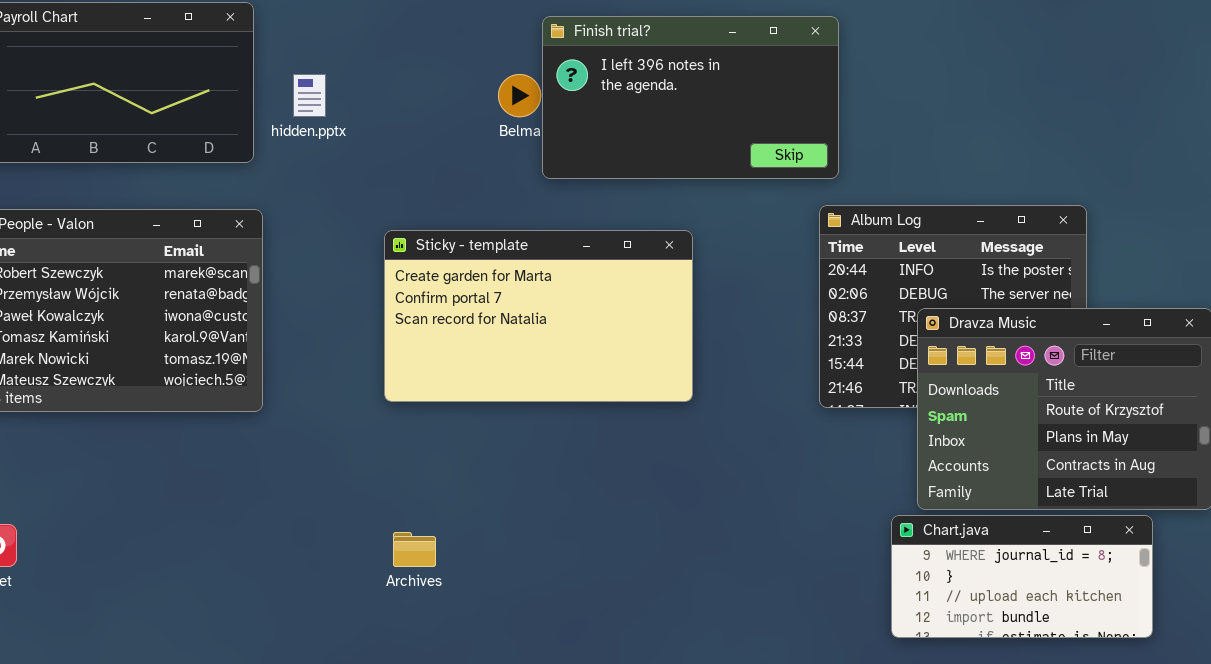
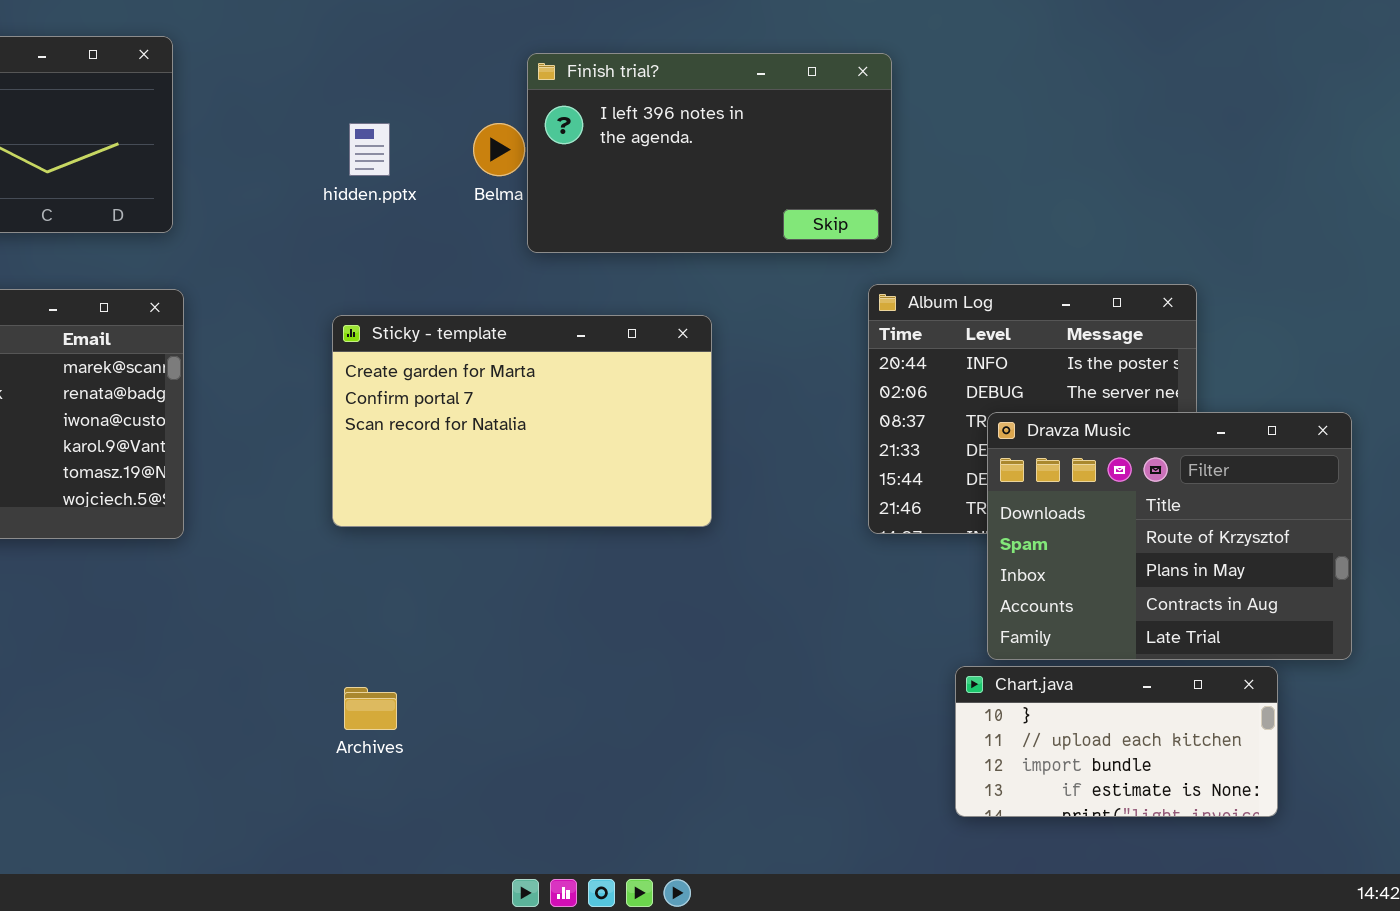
hidden.pptx: [293,74,326,117] -> [349,123,390,176], moved
Chart.java: [891,515,1153,638] -> [955,666,1278,817], scrolled down 1 row

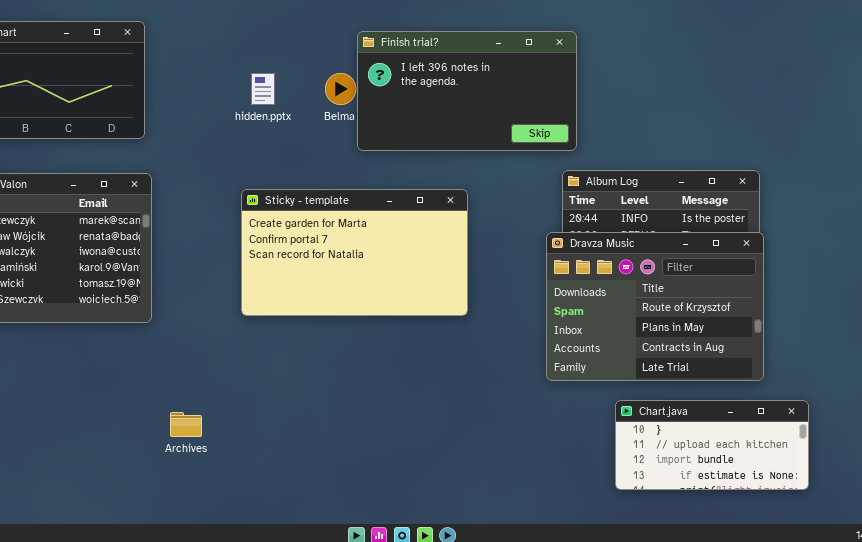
Dravza Music: [987,412,1352,660] -> [546,232,764,381], moved
Archives: [344,687,397,730] -> [170,412,202,437], moved

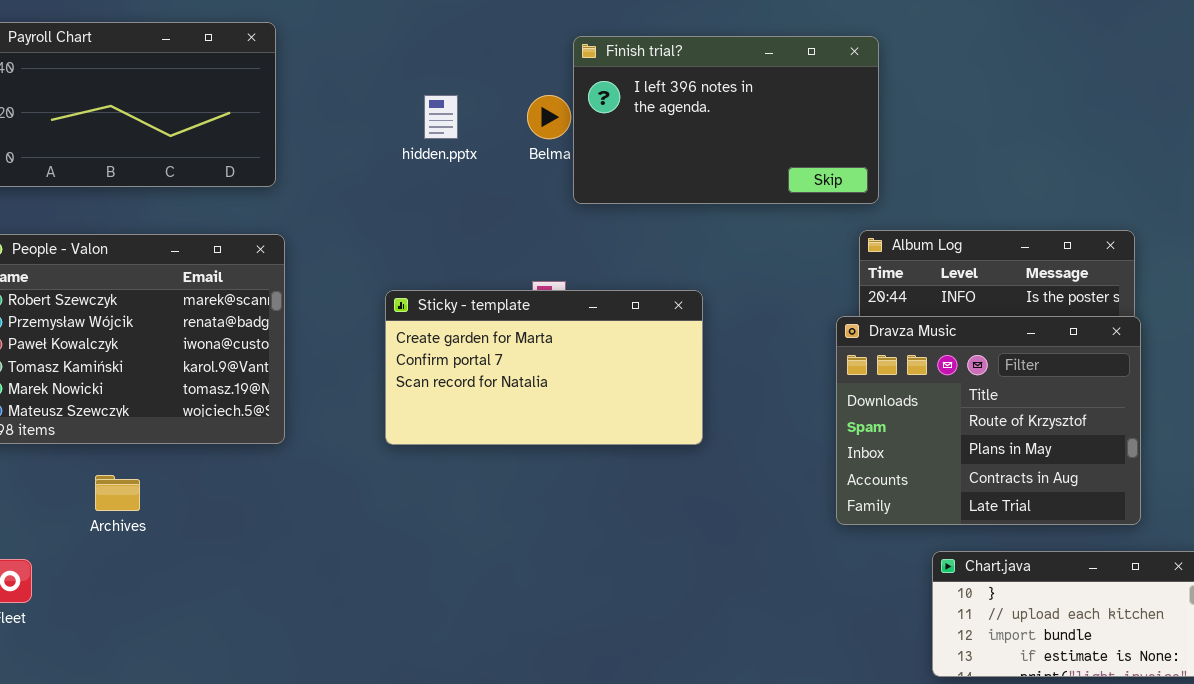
Sticky - template: [241,189,468,316] -> [385,290,703,445], moved, resized
Archives: [170,412,202,437] -> [95,475,140,511], moved

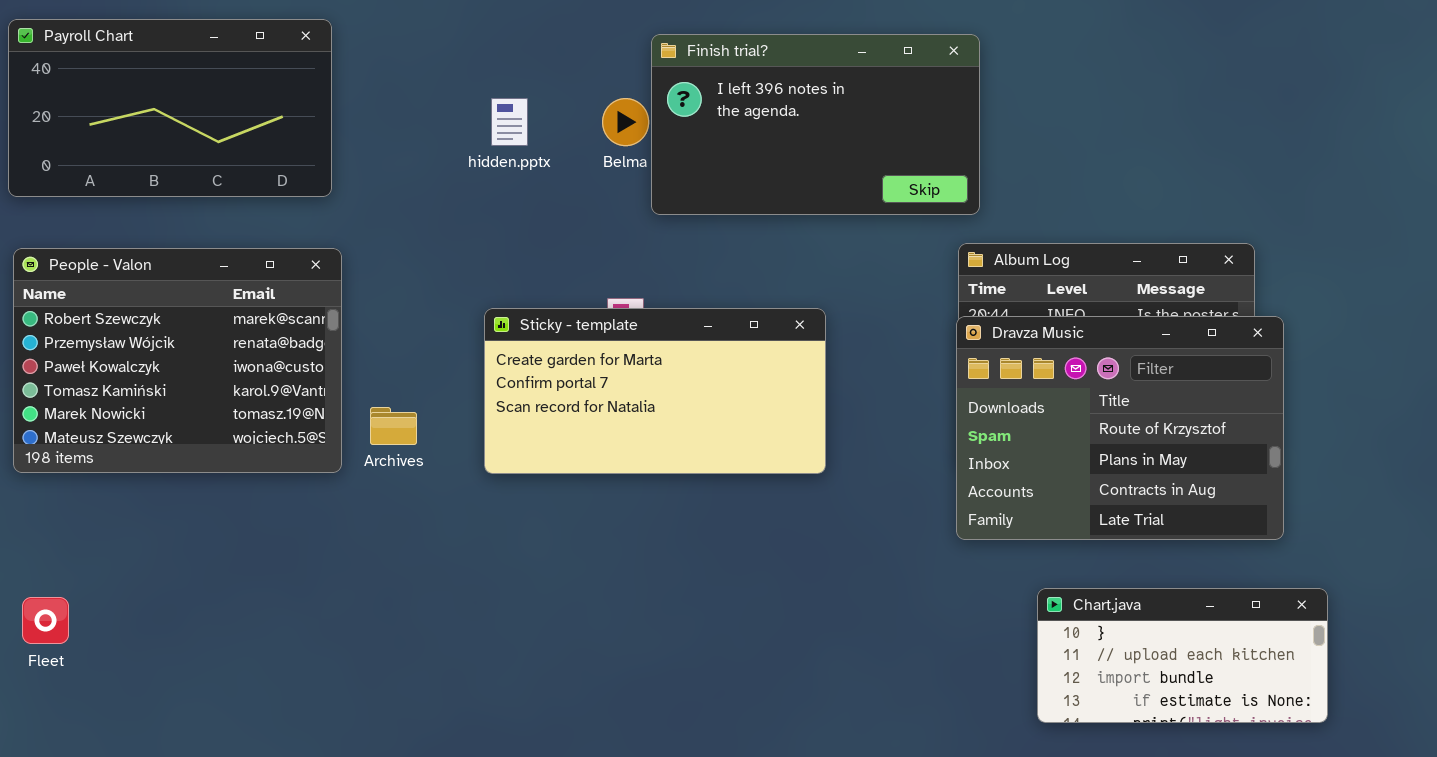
Sticky - template: [385,290,703,445] -> [484,308,826,474], moved
Dravza Music: [836,316,1141,525] -> [956,316,1284,540], moved
Archives: [95,475,140,511] -> [370,407,417,445], moved

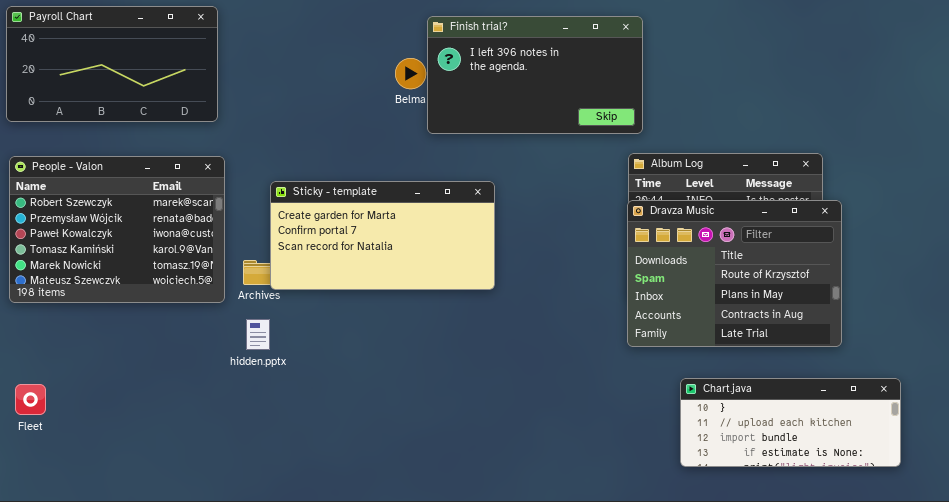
hidden.pptx: [491,98,528,146] -> [246,319,270,350], moved
Sticky - template: [484,308,826,474] -> [270,181,495,290], moved
Chart.java: [1037,588,1328,723] -> [680,378,901,467], resized

